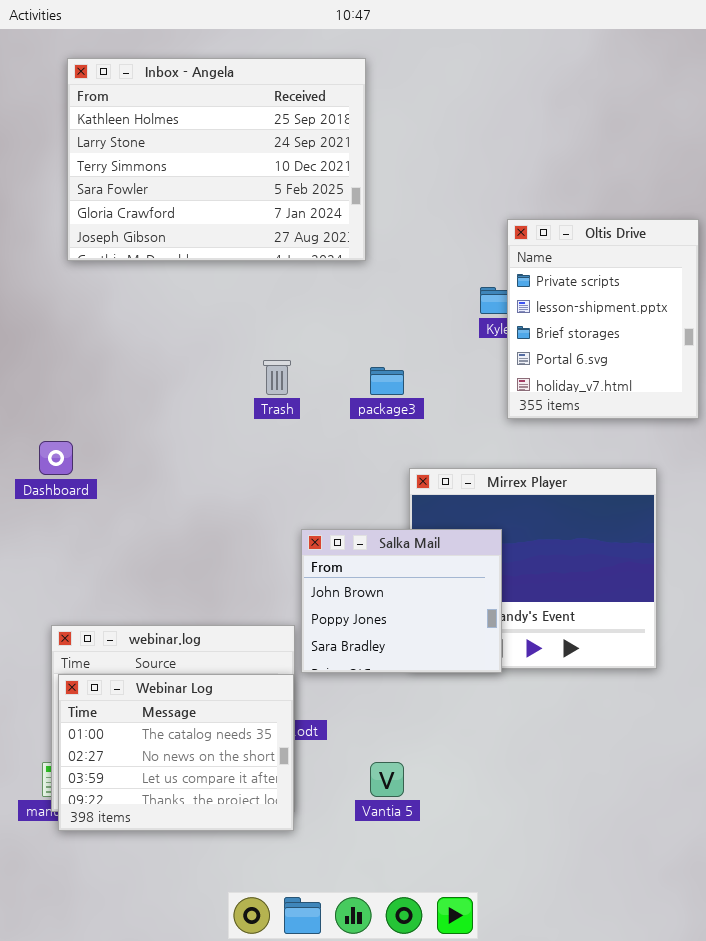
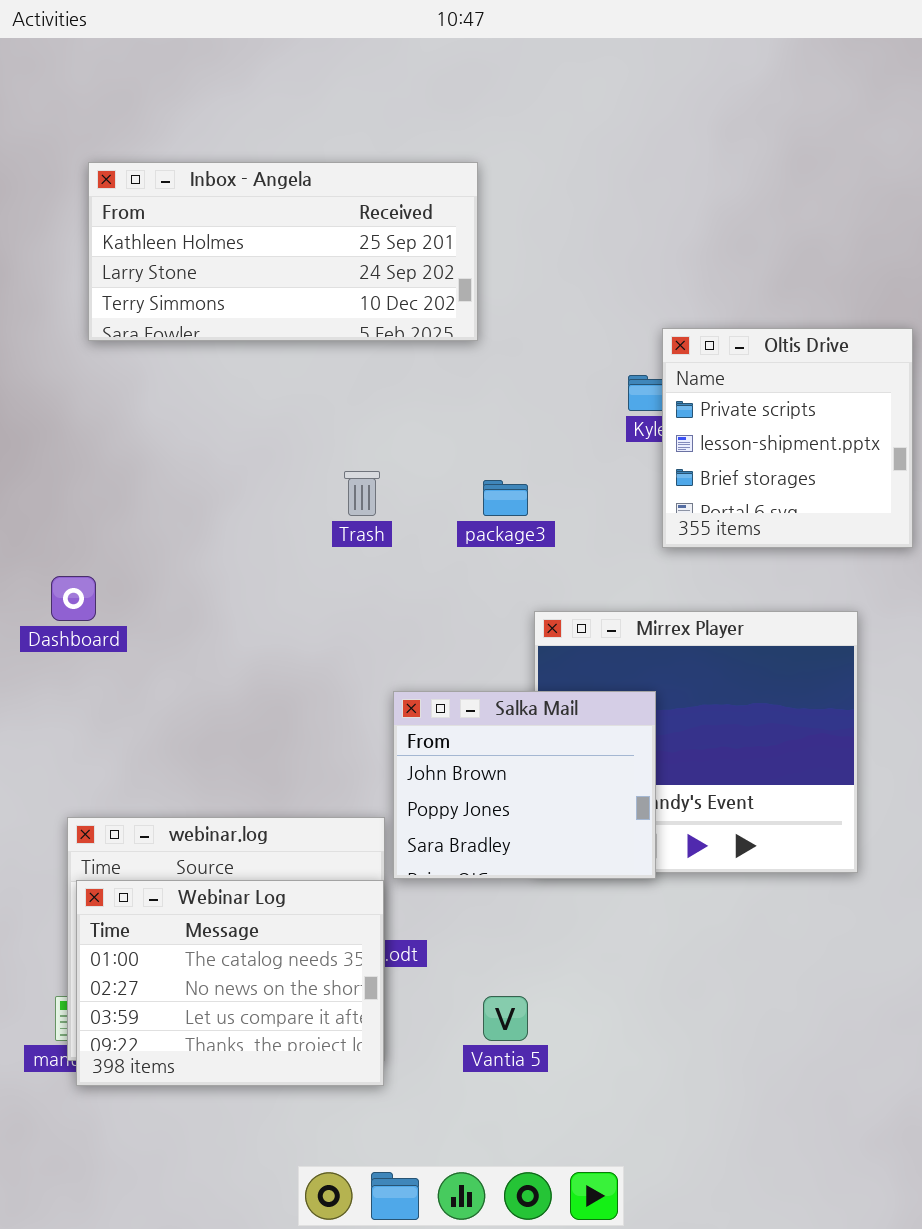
Inbox - Angela: [67,58,366,261] -> [88,162,478,341], resized
Oltis Drive: [507,219,699,419] -> [662,328,913,548], resized

